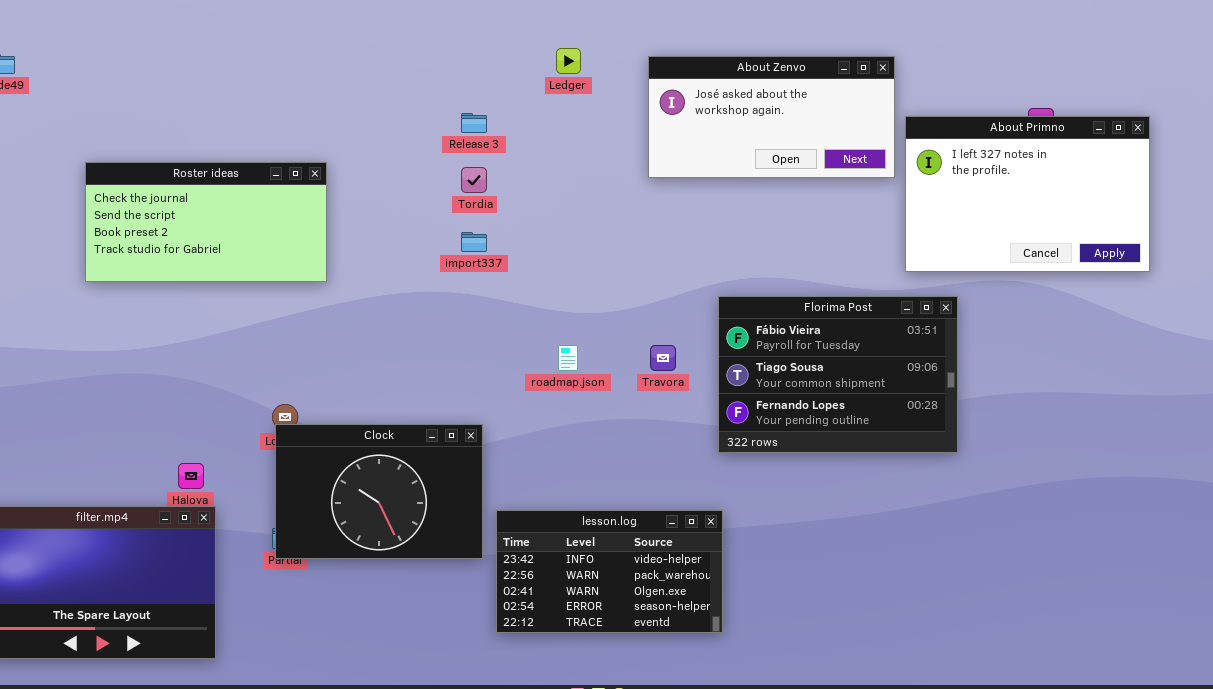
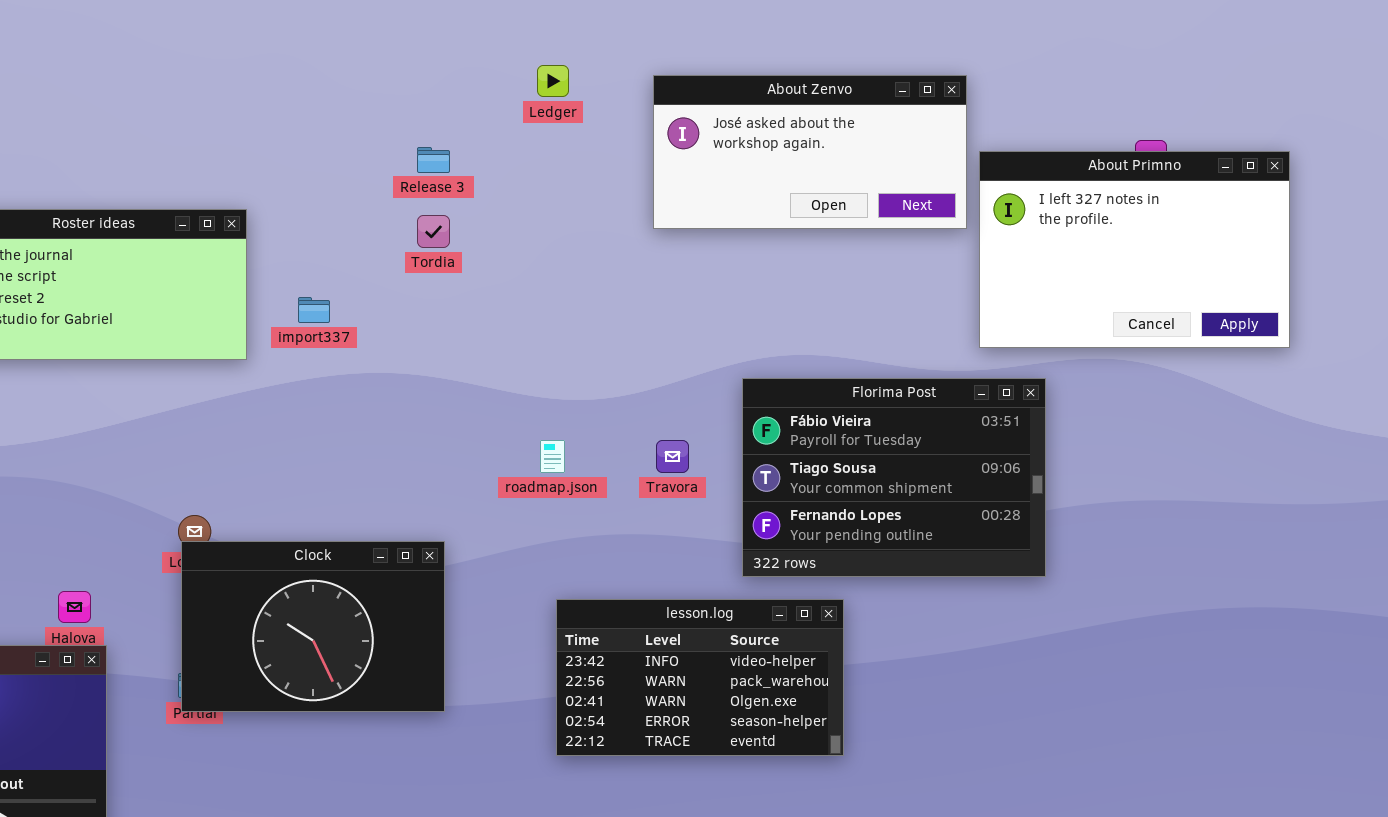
import337: [461,232,487,252] -> [298,297,330,323], moved
lesson.log: [496,510,723,633] -> [556,599,844,756], moved

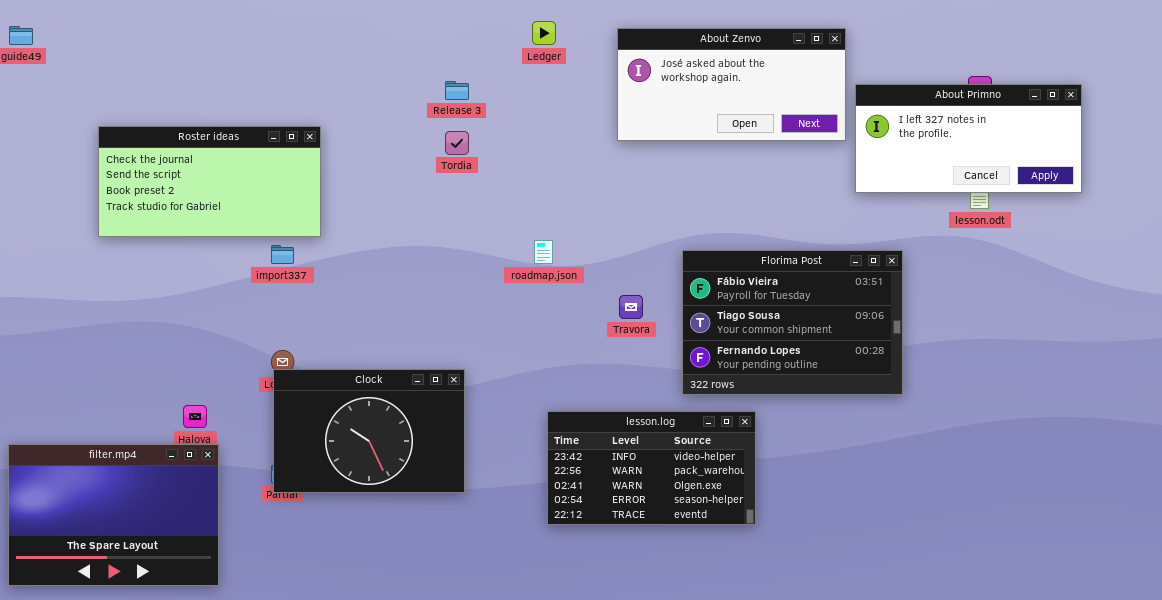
About Primno: [979,151,1290,348] -> [855,84,1082,193], resized
import337: [298,297,330,323] -> [271,245,294,264], moved
roadmap.json: [540,440,565,473] -> [534,240,553,264], moved

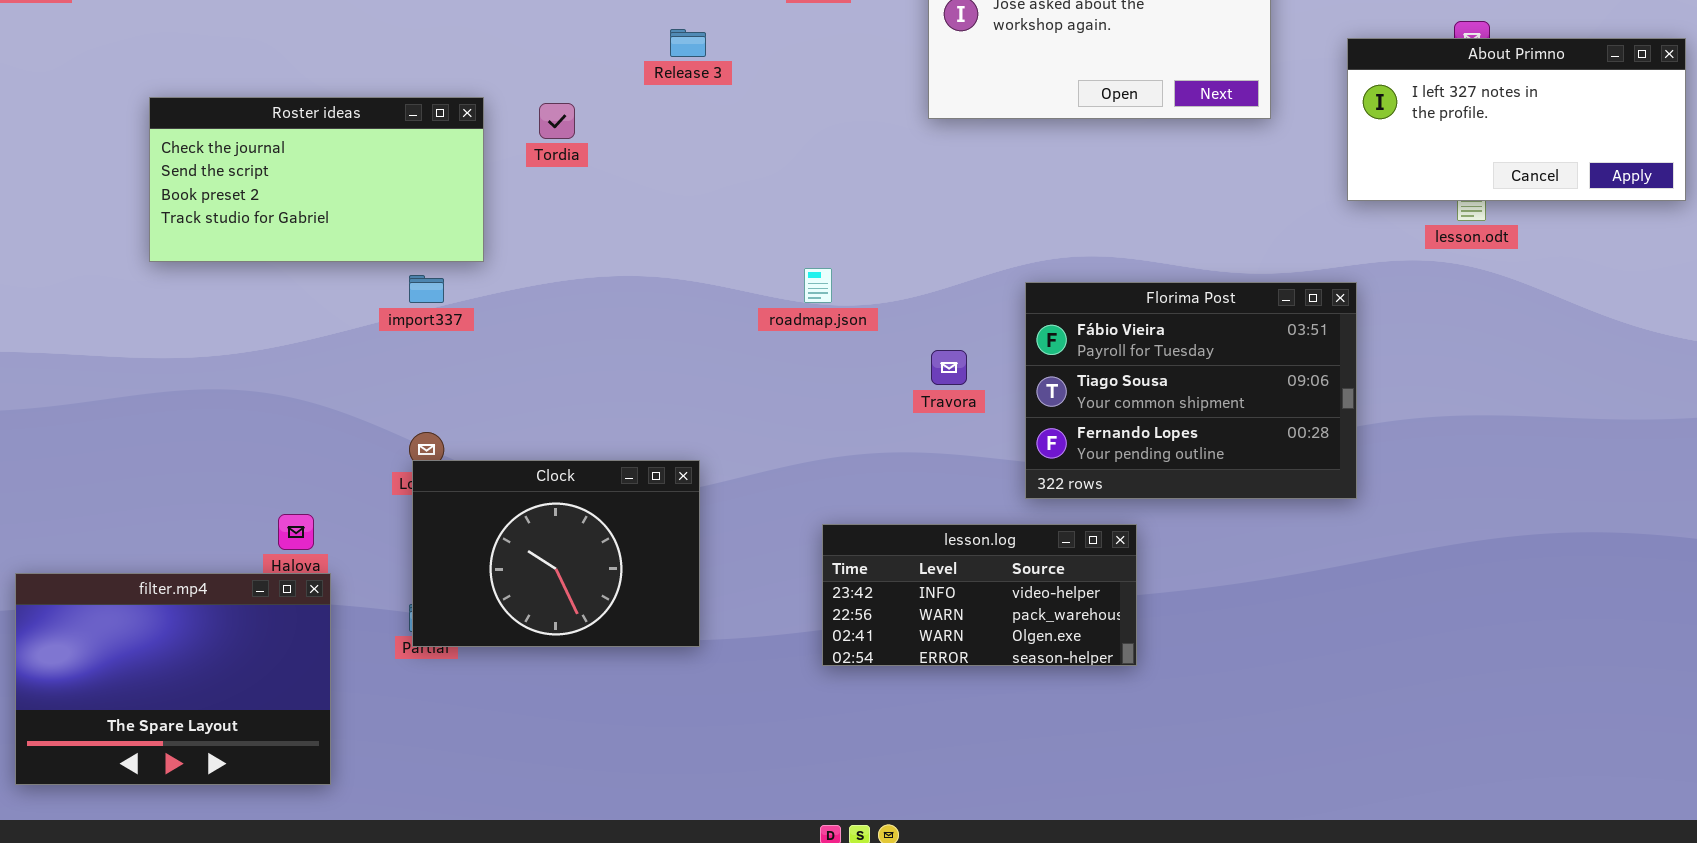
About Primno: [855,84,1082,193] -> [1347,38,1686,201], moved
Tordia: [445,131,469,155] -> [539,103,575,139], moved
lesson.log: [547,411,756,525] -> [822,524,1137,666], resized

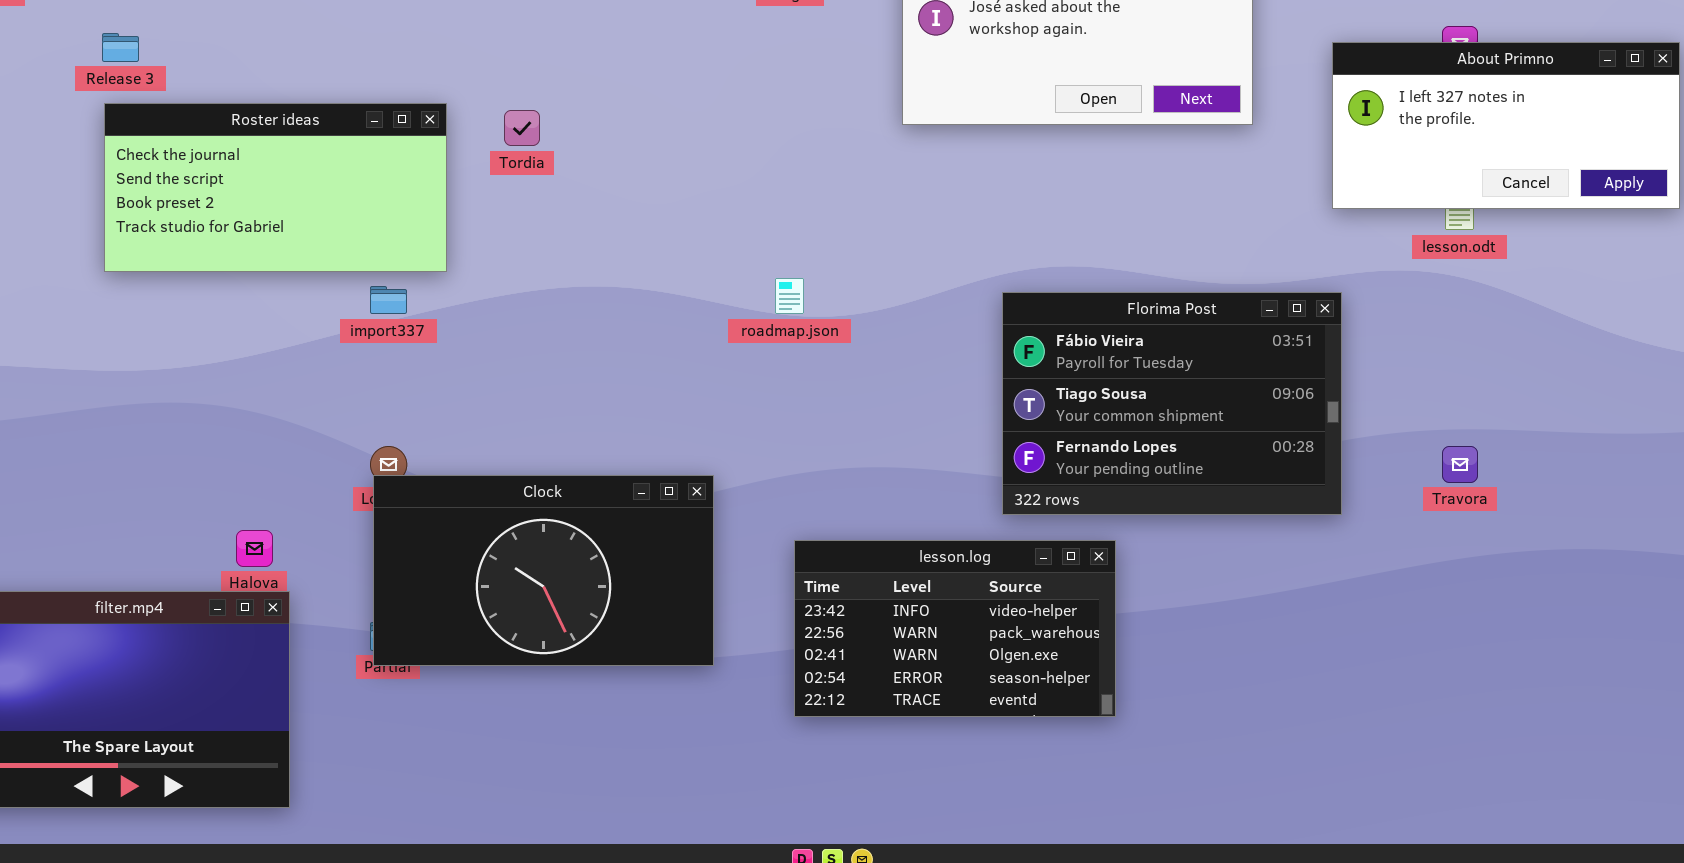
Release 3: [670,29,706,57] -> [102,33,139,62], moved
Travora: [931,350,967,385] -> [1442,446,1478,483], moved
Clock: [412,460,700,647] -> [373,475,714,666], resized
lesson.log: [822,524,1137,666] -> [794,540,1116,717], resized

